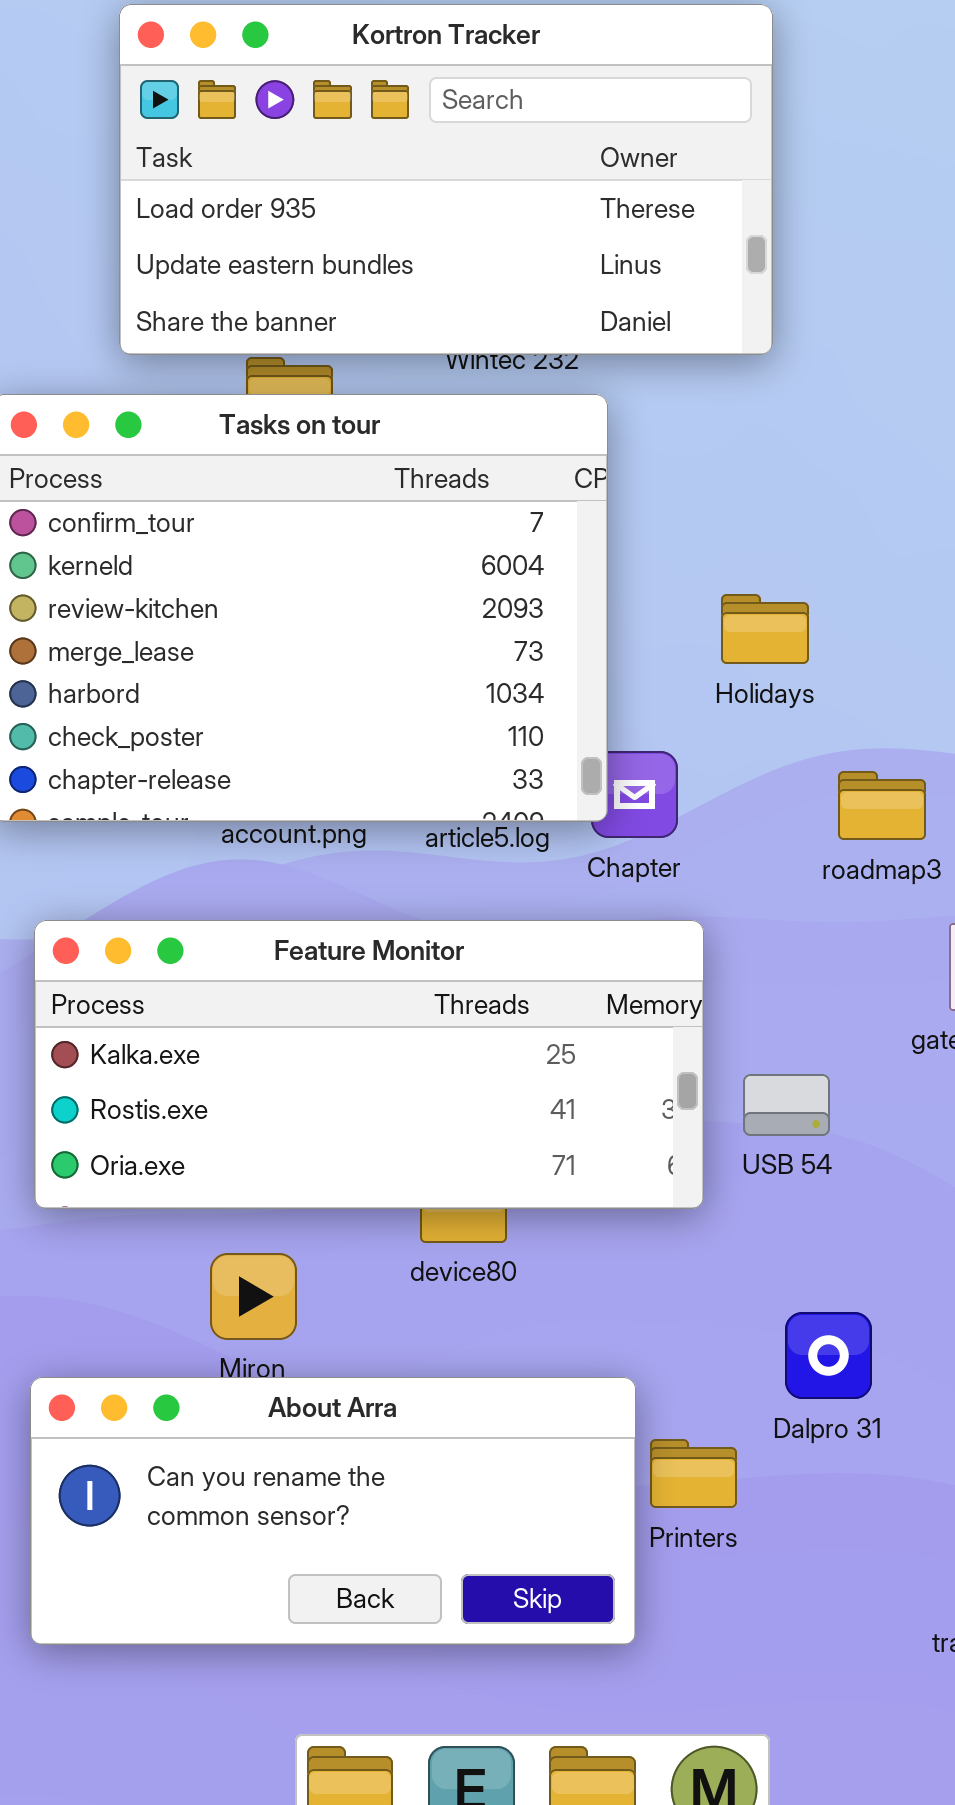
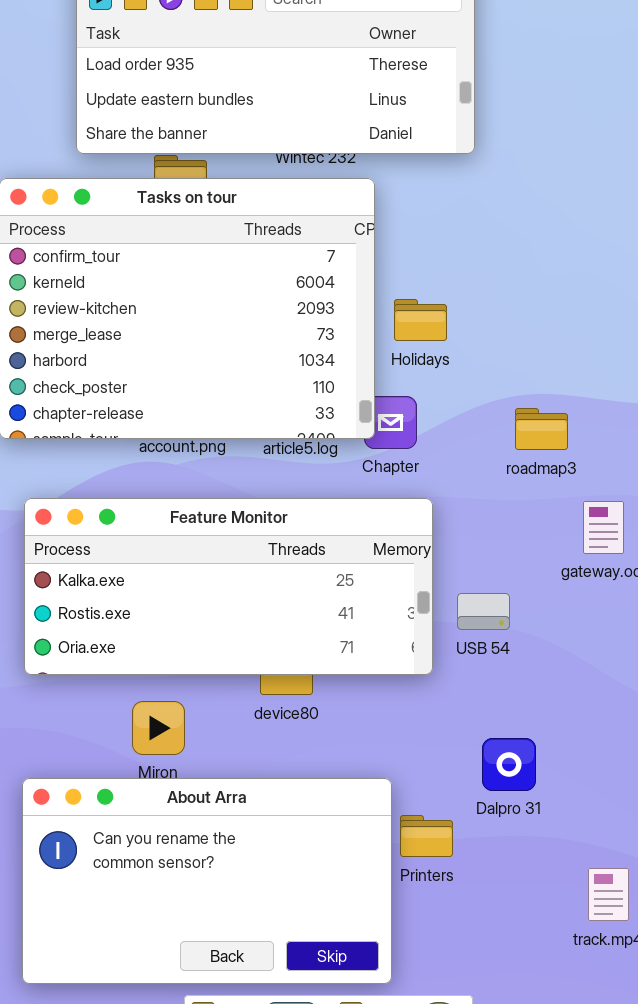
Holidays: [721,594,809,664] -> [394,299,447,341], moved
About Arra: [30,1377,636,1645] -> [22,778,392,984], resized

